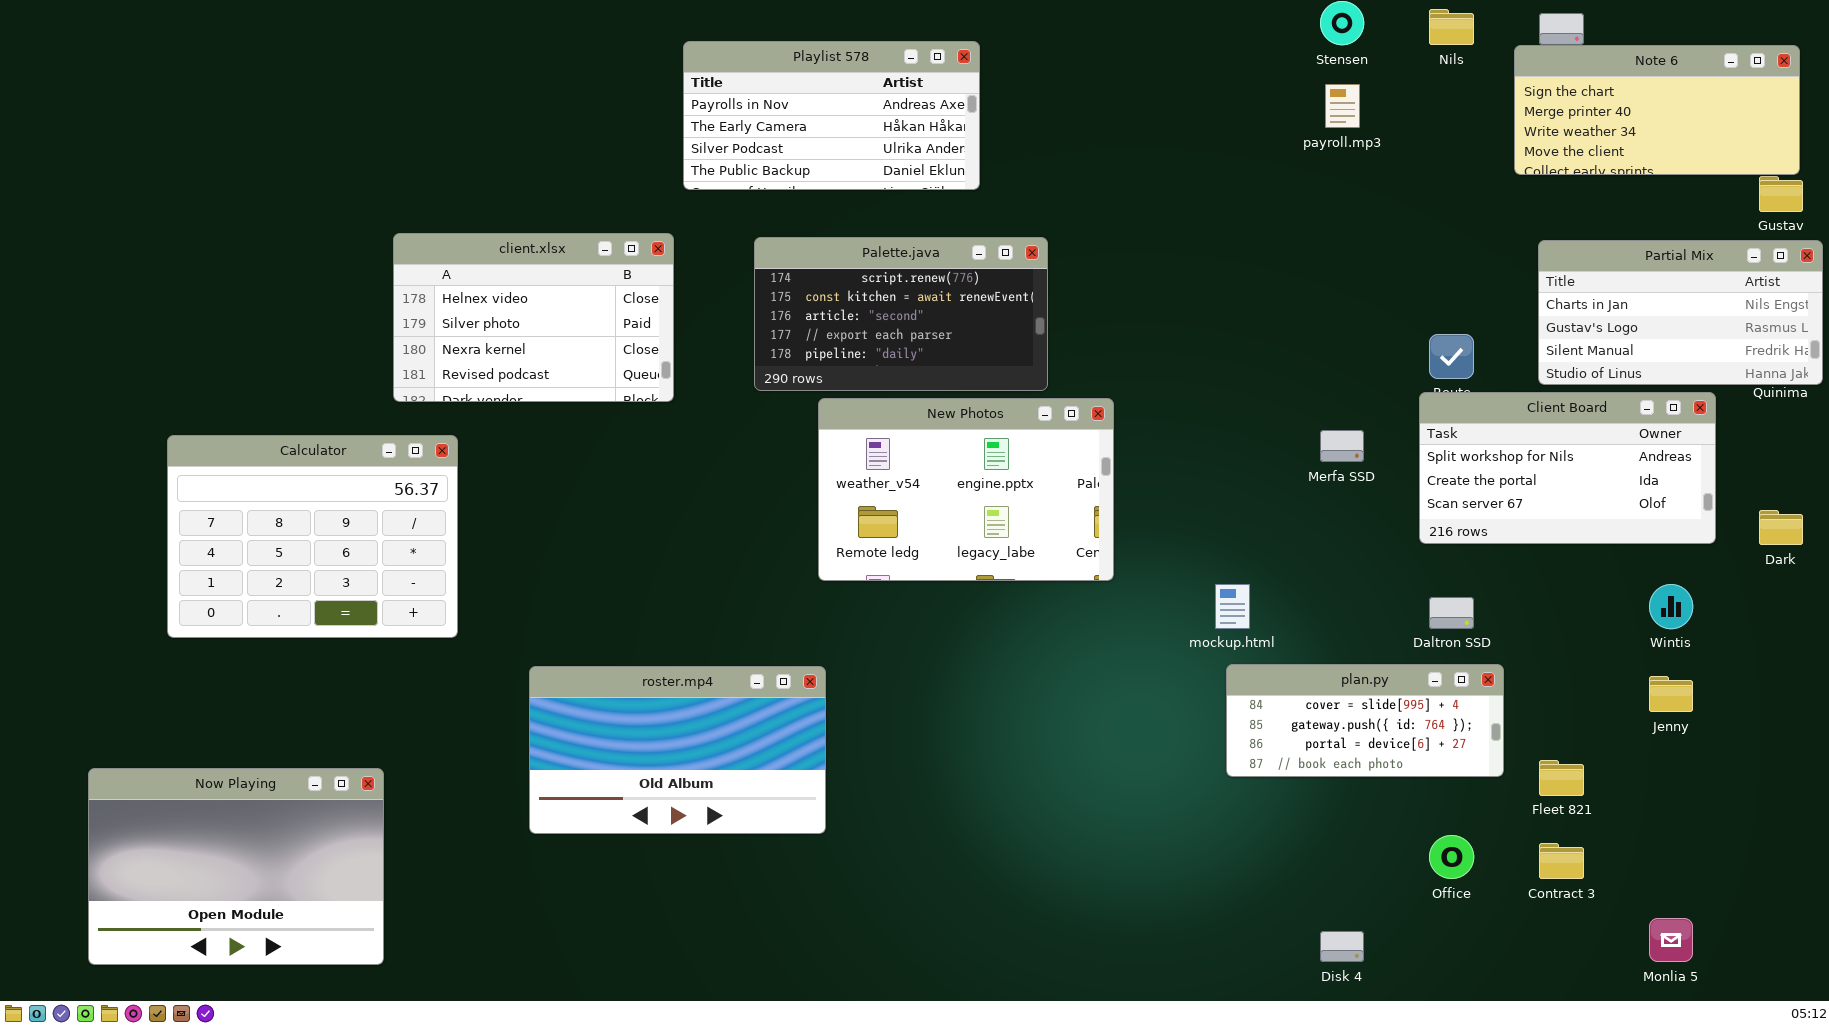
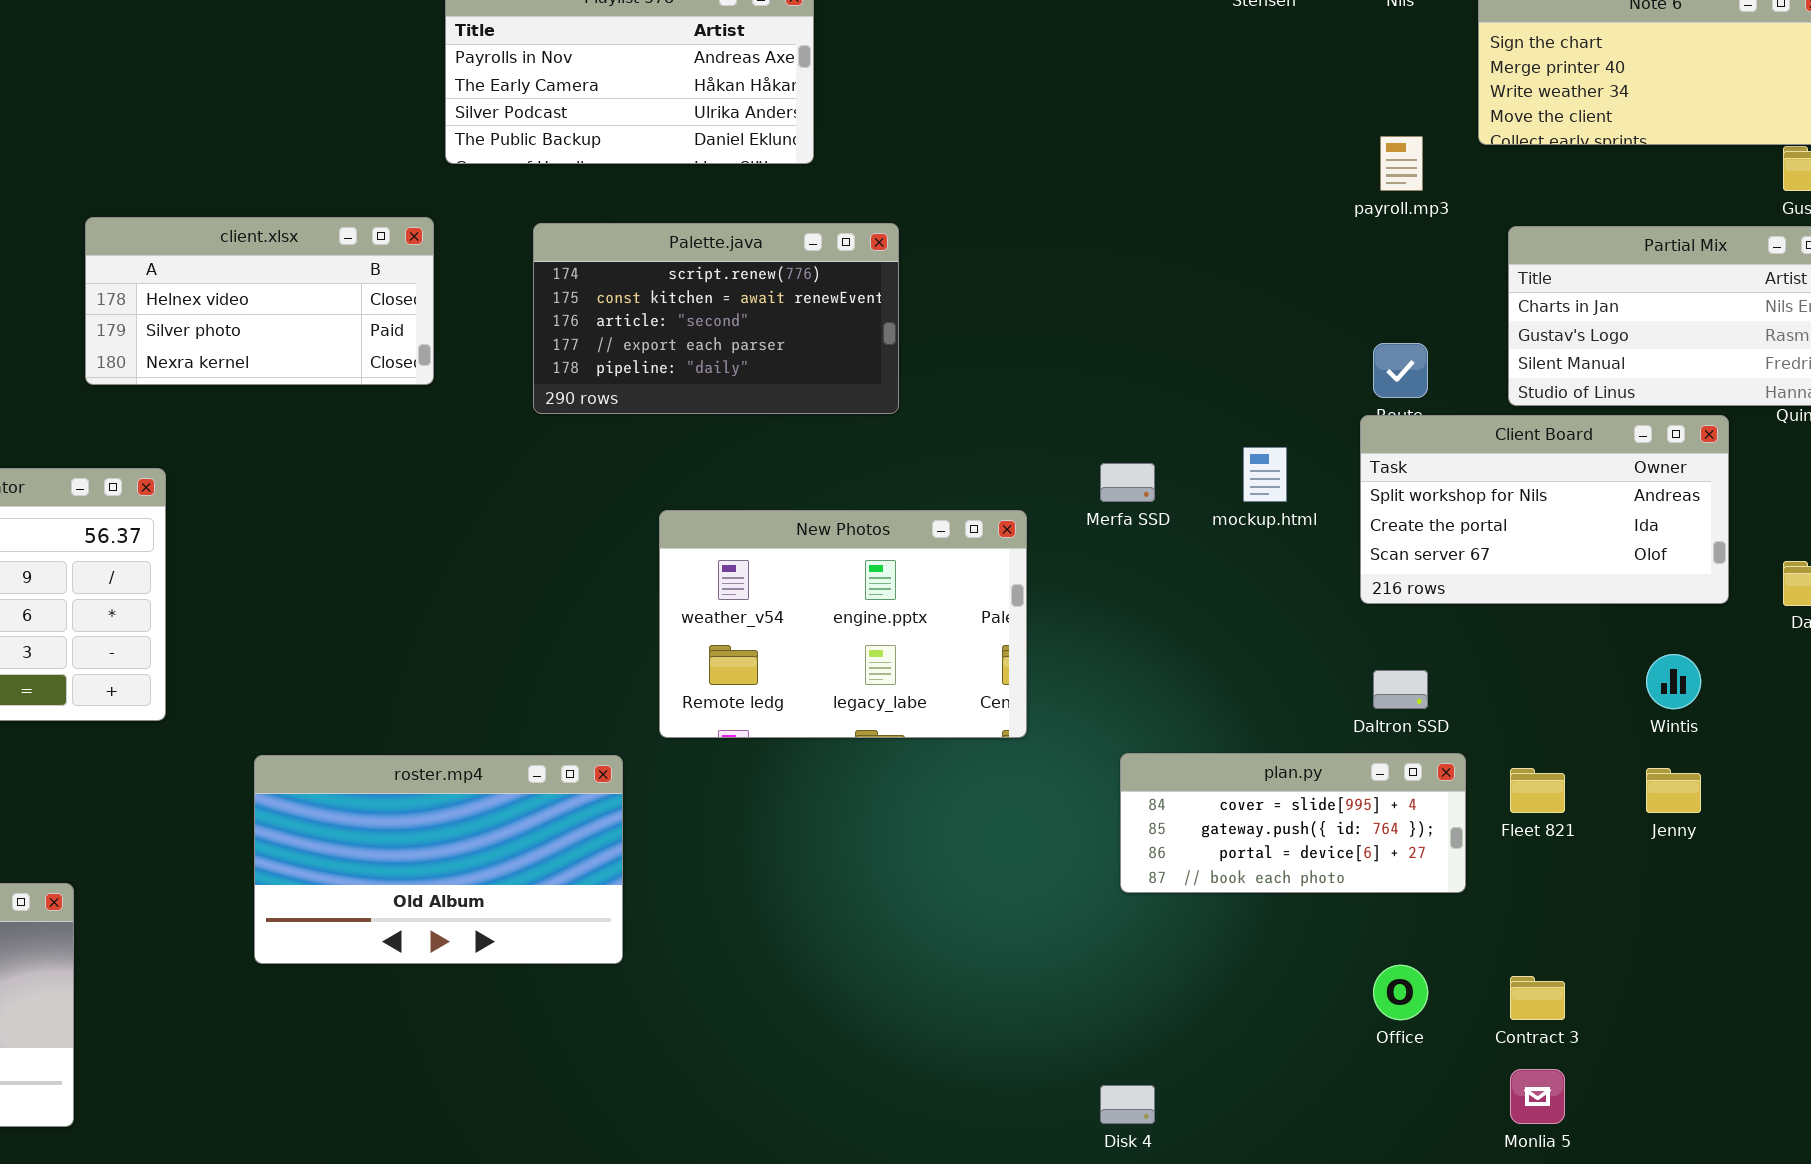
payroll.mp3: [1325,84,1360,128] -> [1380,136,1423,191], moved
client.xlsx: [393,233,674,402] -> [85,217,434,385], resized
New Photos: [818,398,1114,581] -> [659,510,1027,738], moved
Merfa SSD: [1320,430,1364,462] -> [1100,463,1155,502], moved
mockup.html: [1215,584,1250,629] -> [1243,447,1287,502], moved
Fleet 821: [1539,760,1584,796] -> [1510,768,1565,813], moved
Monlia 5: [1649,918,1693,962] -> [1510,1069,1565,1124], moved
Disk 4: [1320,931,1364,962] -> [1100,1085,1155,1124], moved

